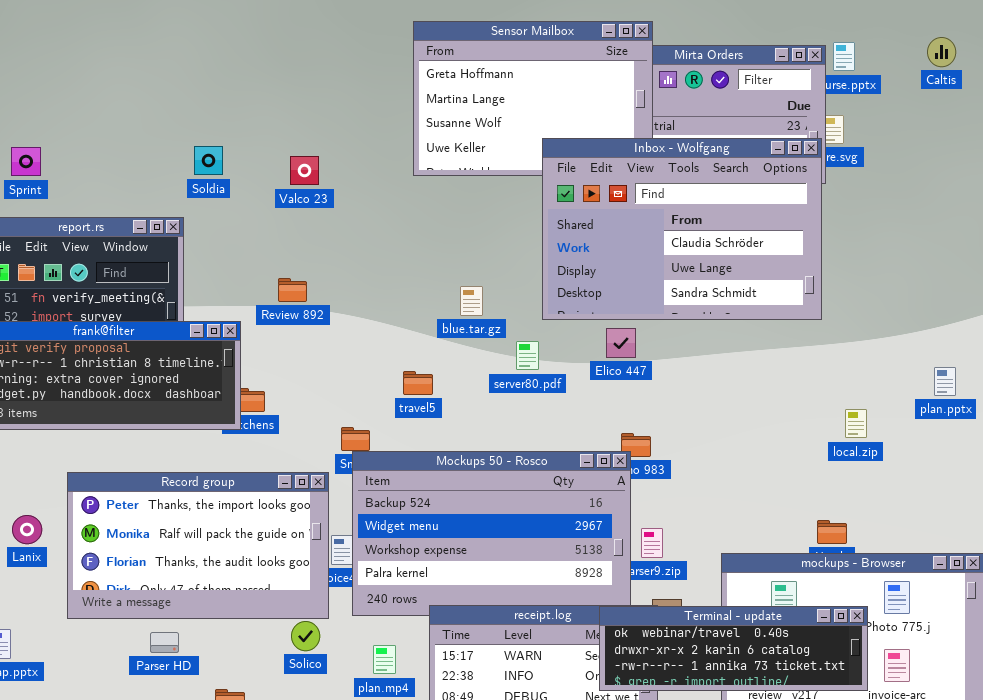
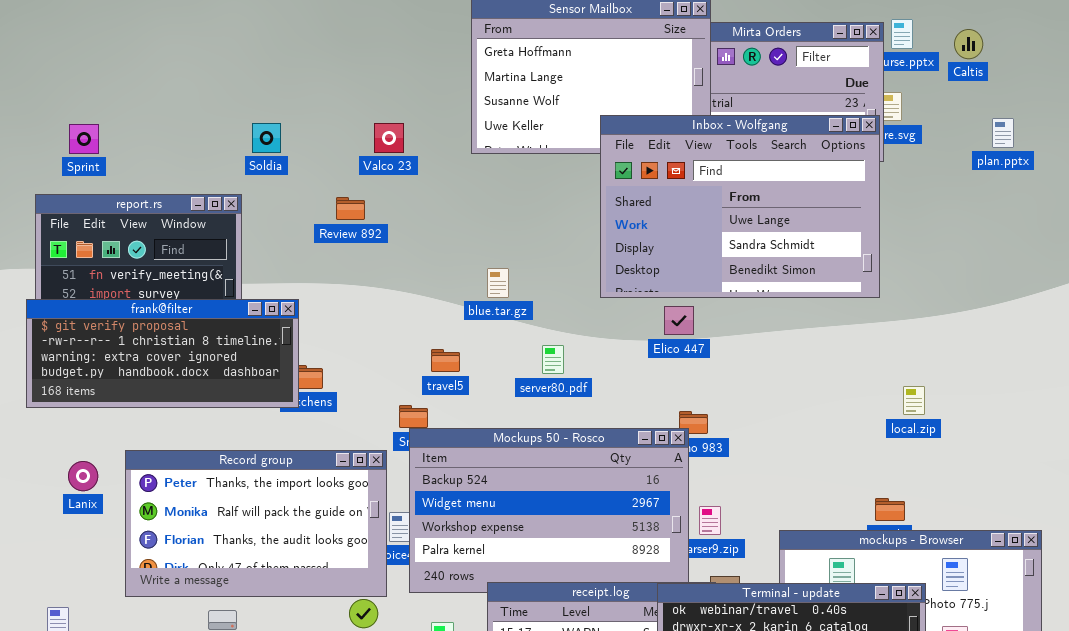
Caltis: [927,37,956,67] -> [954,29,983,59], moved
Inbox - Wolfgang: [542,138,822,320] -> [600,115,880,298], scrolled down 1 row
Valco 23: [290,156,319,185] -> [374,123,404,153], moved
Review 892: [278,278,307,302] -> [336,197,365,220], moved
blue.tar.gz: [460,286,483,316] -> [487,268,509,298], moved
server80.pdf: [516,341,539,370] -> [542,345,564,374], moved
plan.pptx: [934,367,956,396] -> [992,118,1014,148], moved
travel5: [403,371,433,395] -> [431,349,460,372], moved
Lanix: [12,515,42,544] -> [68,461,98,491], moved

